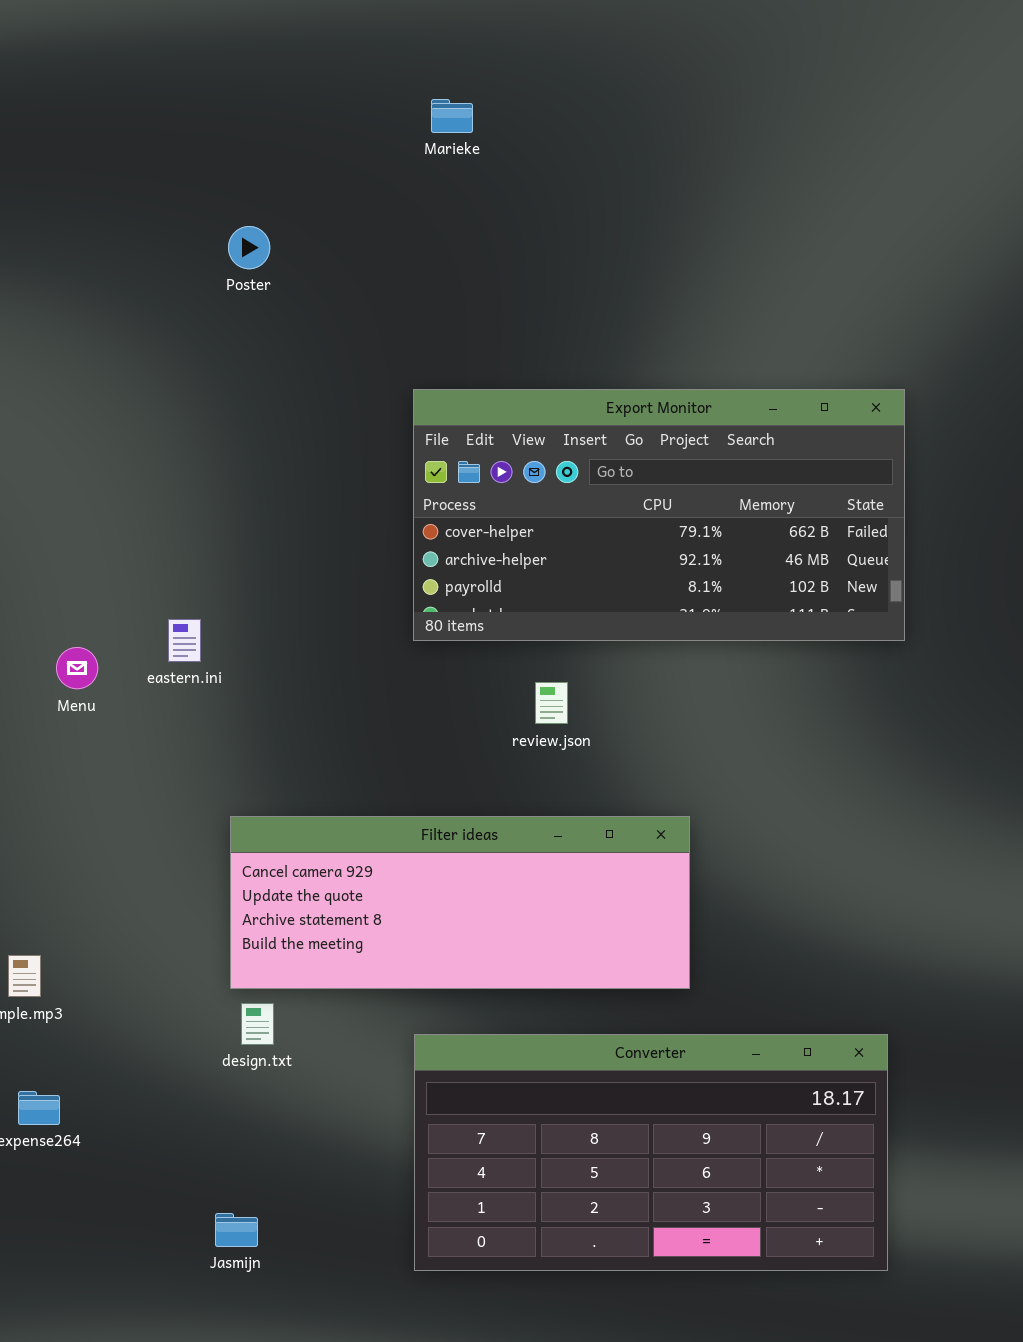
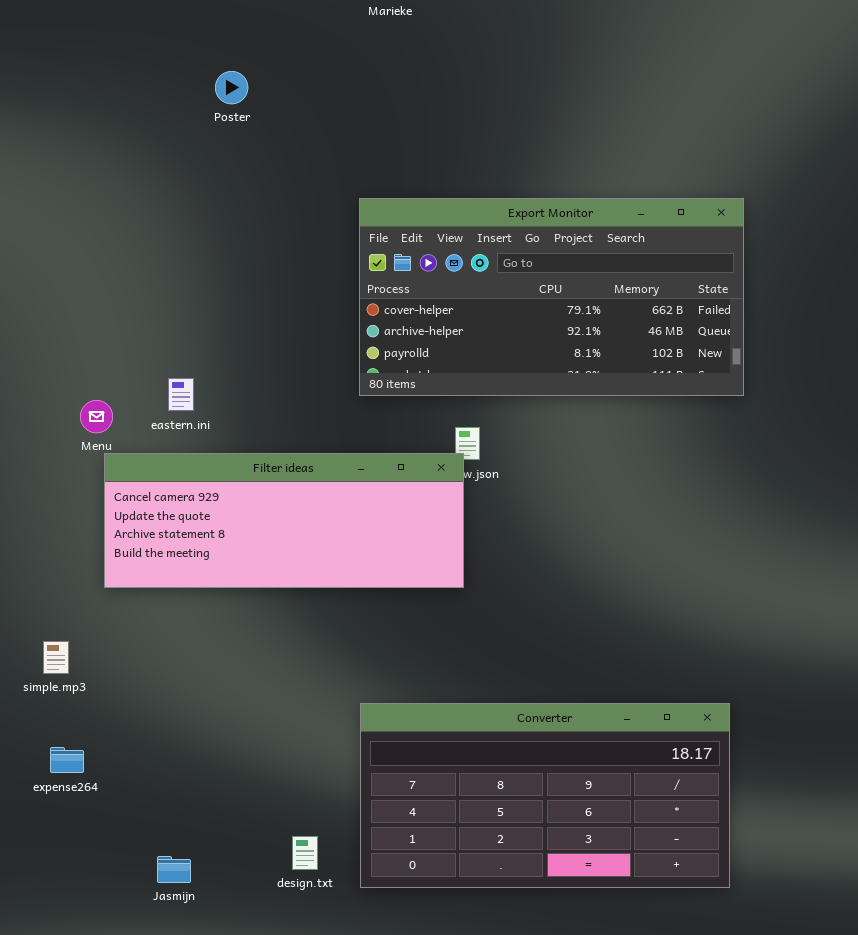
Filter ideas: [230,816,690,989] -> [104,453,464,588], moved
design.txt: [241,1003,274,1045] -> [292,836,318,870], moved
Jasmijn: [215,1213,258,1247] -> [157,856,191,883], moved

